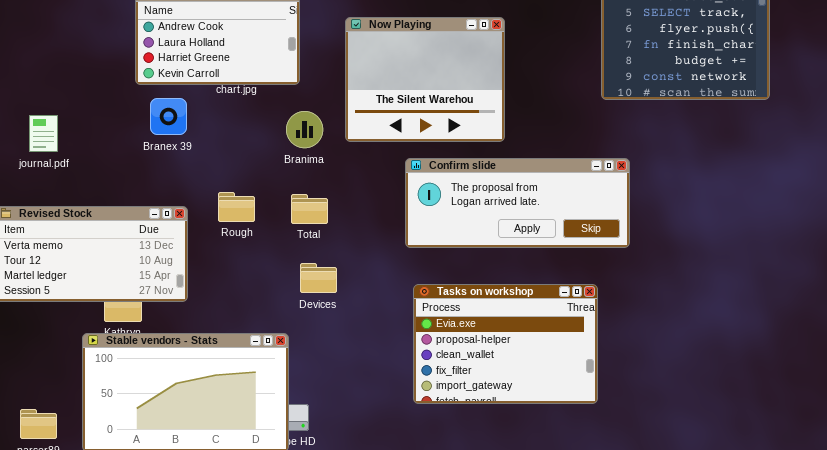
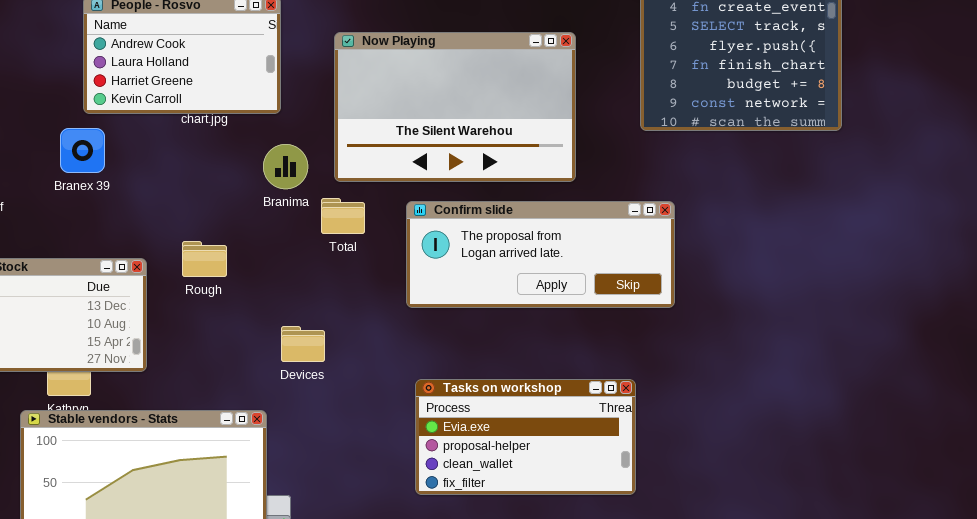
Now Playing: [345,17,505,142] -> [334,32,576,182], resized
Branex 39: [150,98,187,135] -> [60,128,105,173], moved
Total: [291,194,328,224] -> [321,198,365,234], moved
Tasks on workshop: [413,284,598,404] -> [415,379,636,495], resized

